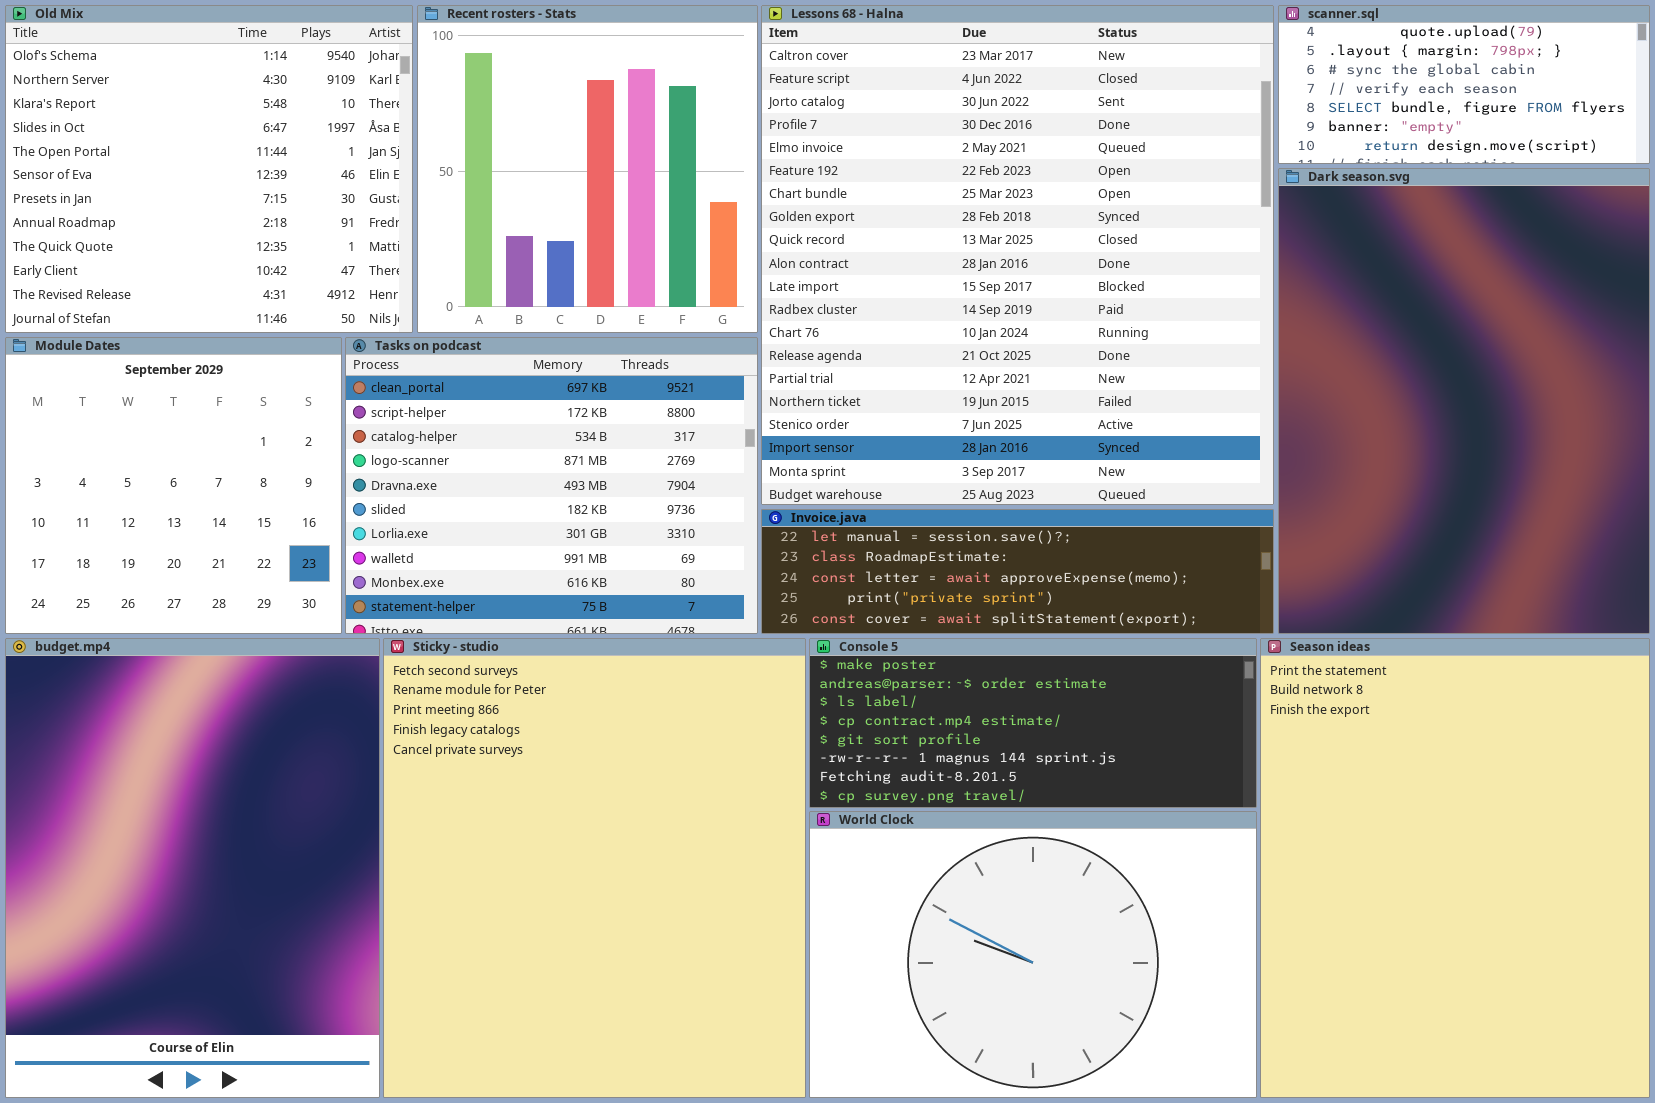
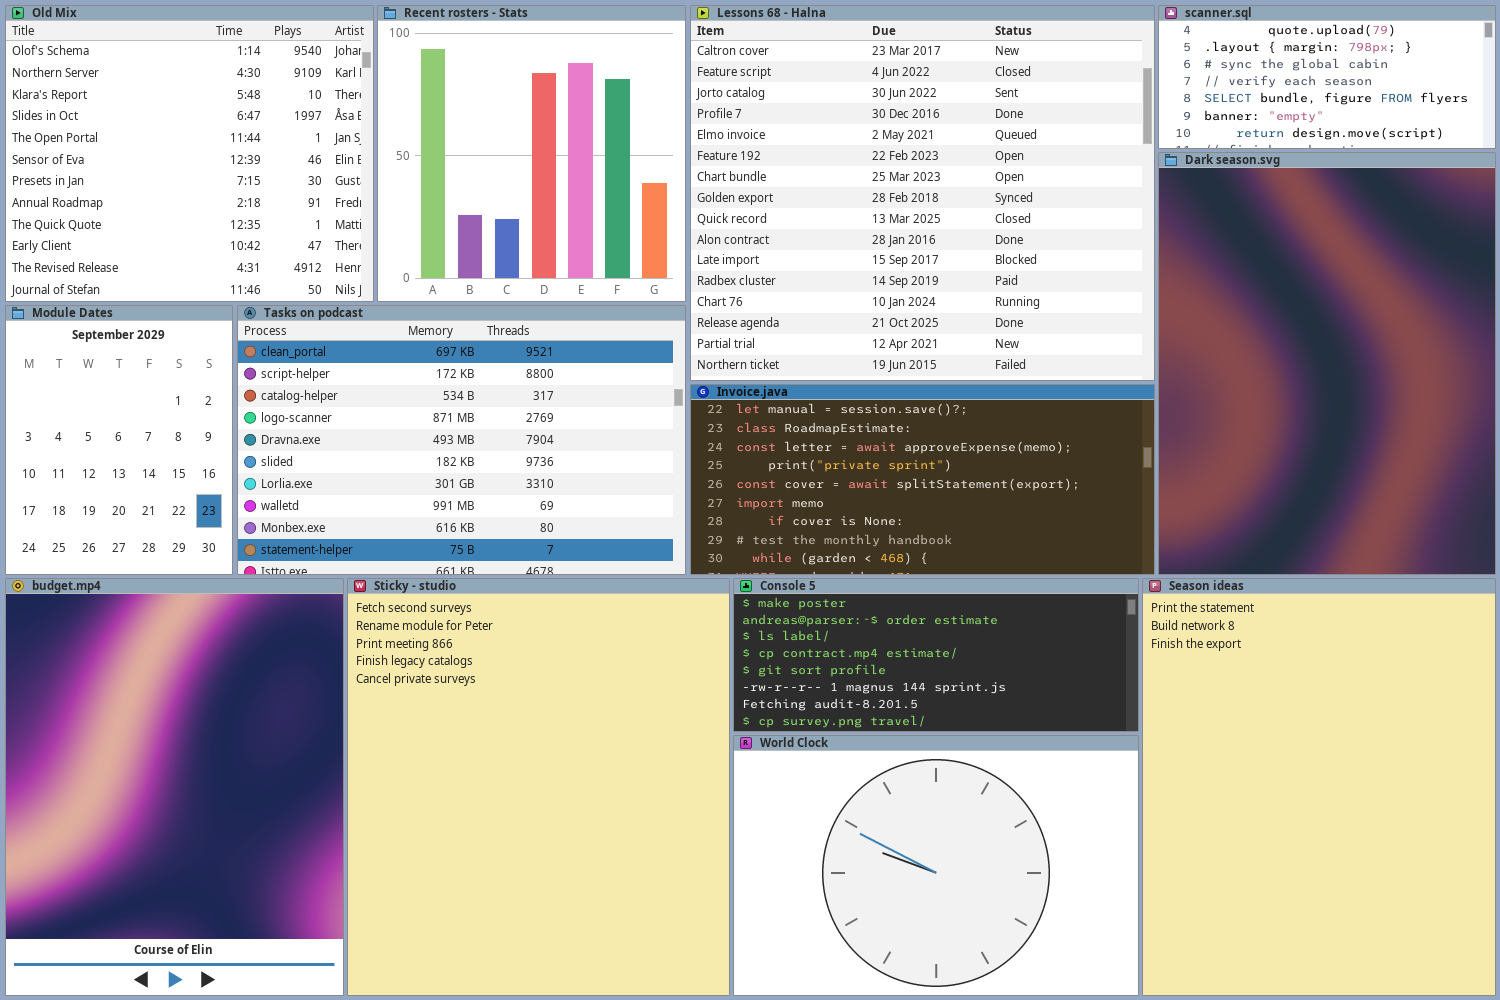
Lessons 68 - Halna: [761,5,1274,505] -> [690,5,1155,381], resized
Module Dates: [5,337,342,634] -> [5,305,233,575], resized
Tasks on podcast: [345,337,758,634] -> [237,305,686,575], resized
Invoice.java: [761,509,1274,634] -> [690,384,1155,575], resized

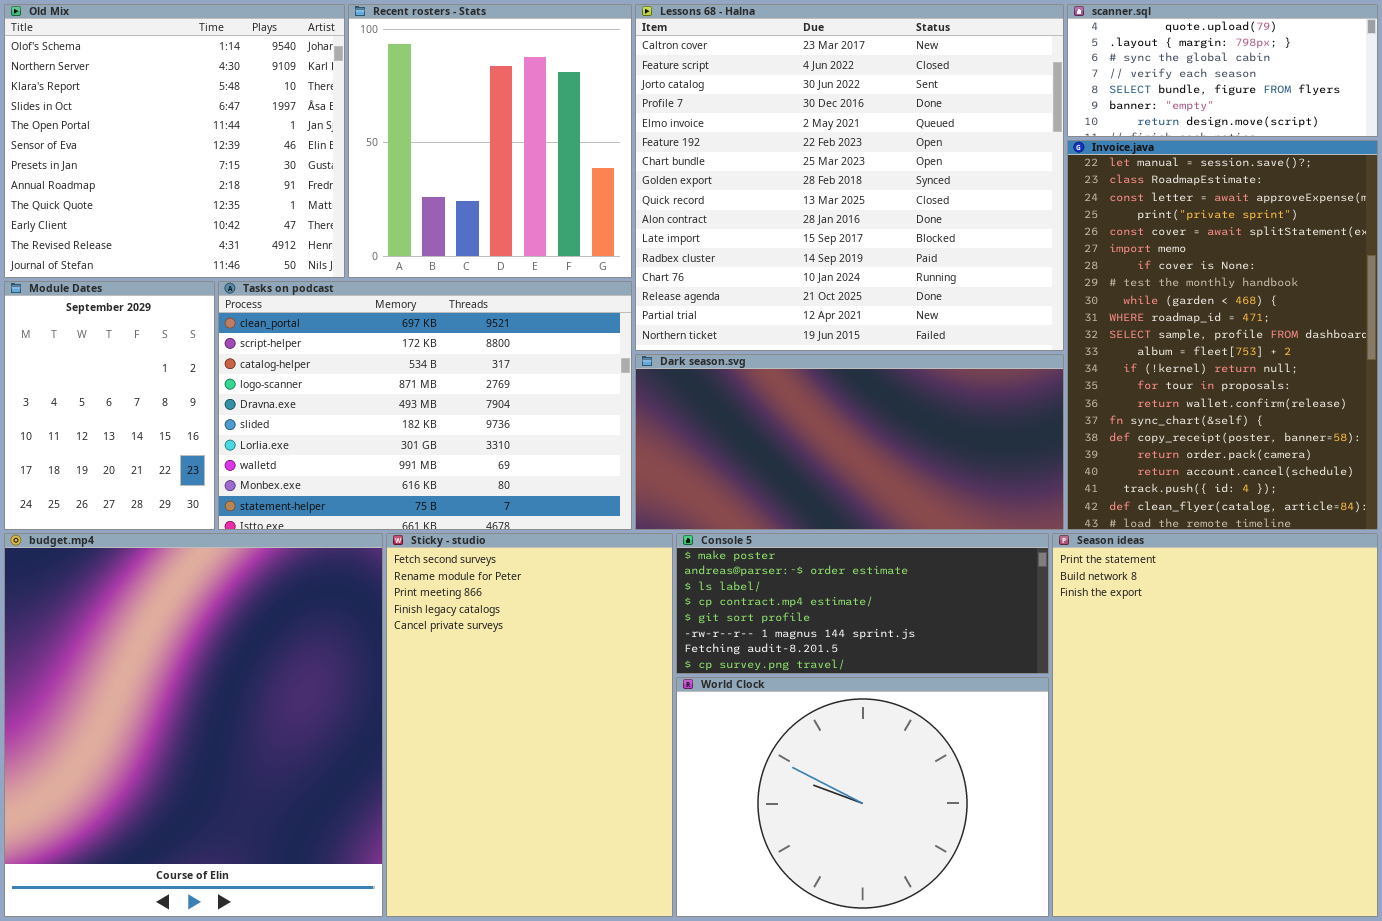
Dark season.svg: [1158,152,1496,575] -> [635,354,1064,530], moved, resized
Invoice.java: [690,384,1155,575] -> [1067,140,1378,530], moved, resized
budget.mp4: [5,578,344,996] -> [4,533,383,917], resized
Sticky - studio: [347,578,730,996] -> [386,533,673,917], resized

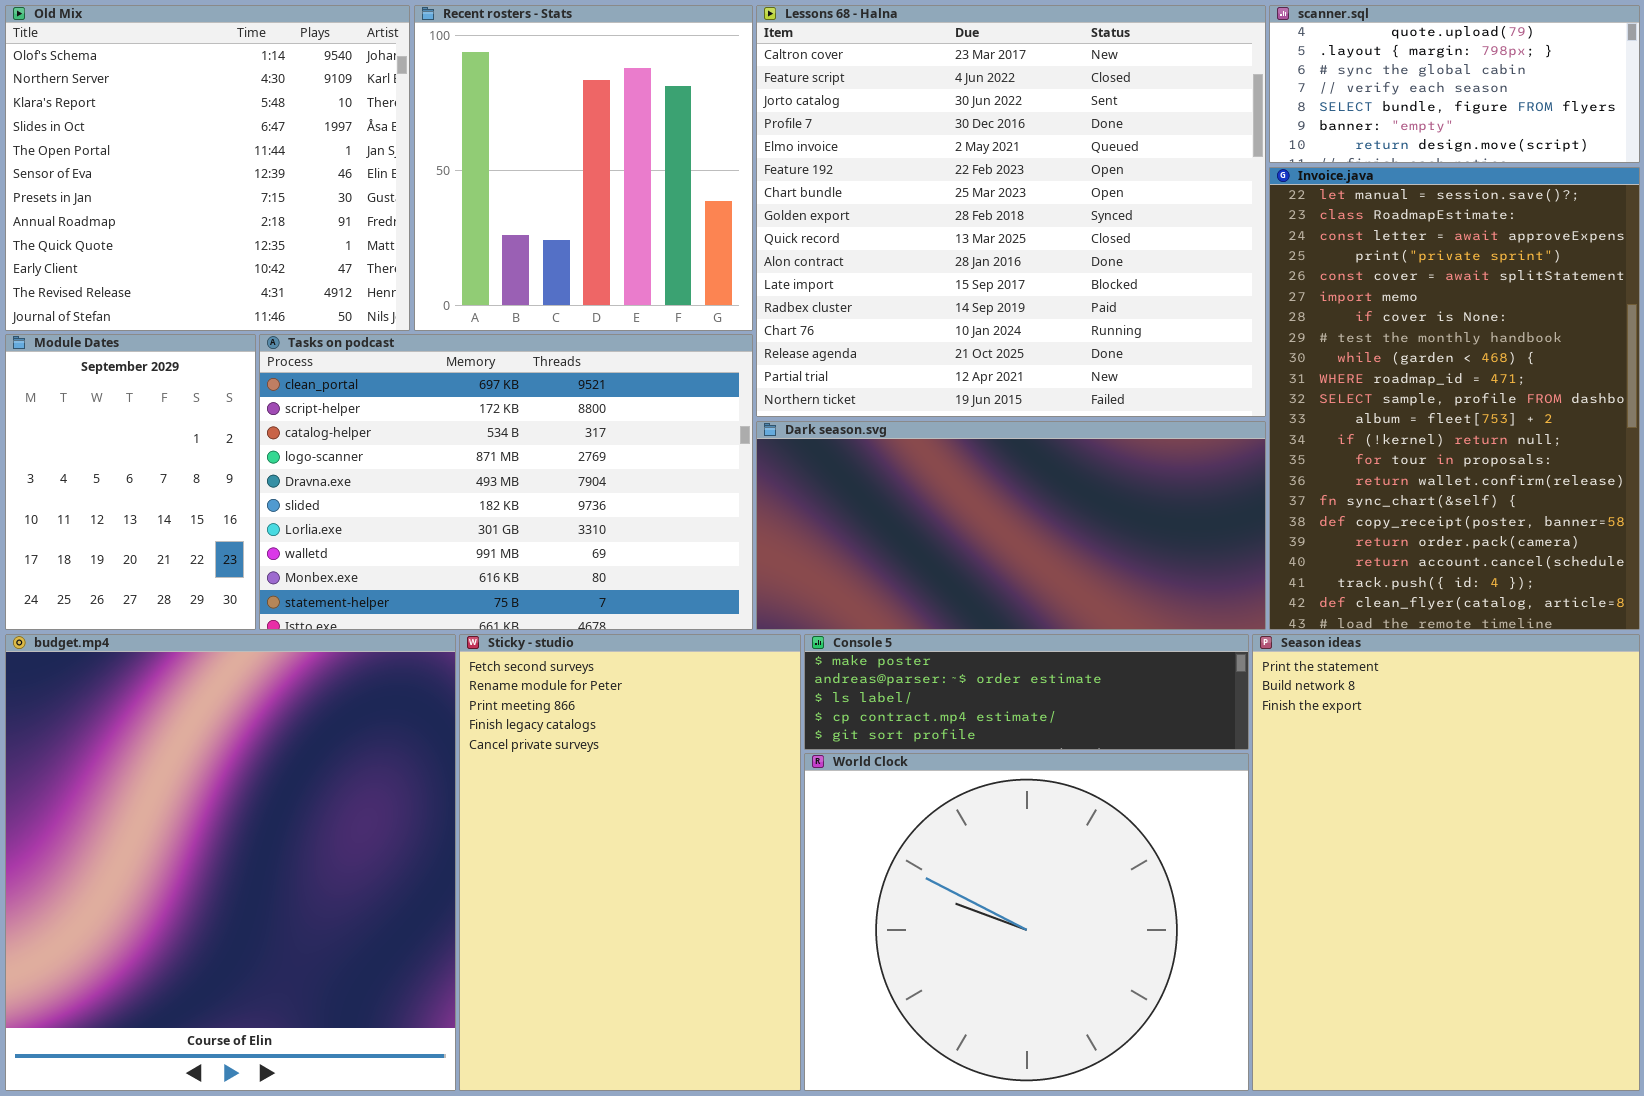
Console 5: [676,533,1049,674] -> [804,634,1249,750], resized
World Clock: [676,677,1049,917] -> [804,753,1249,1091], resized

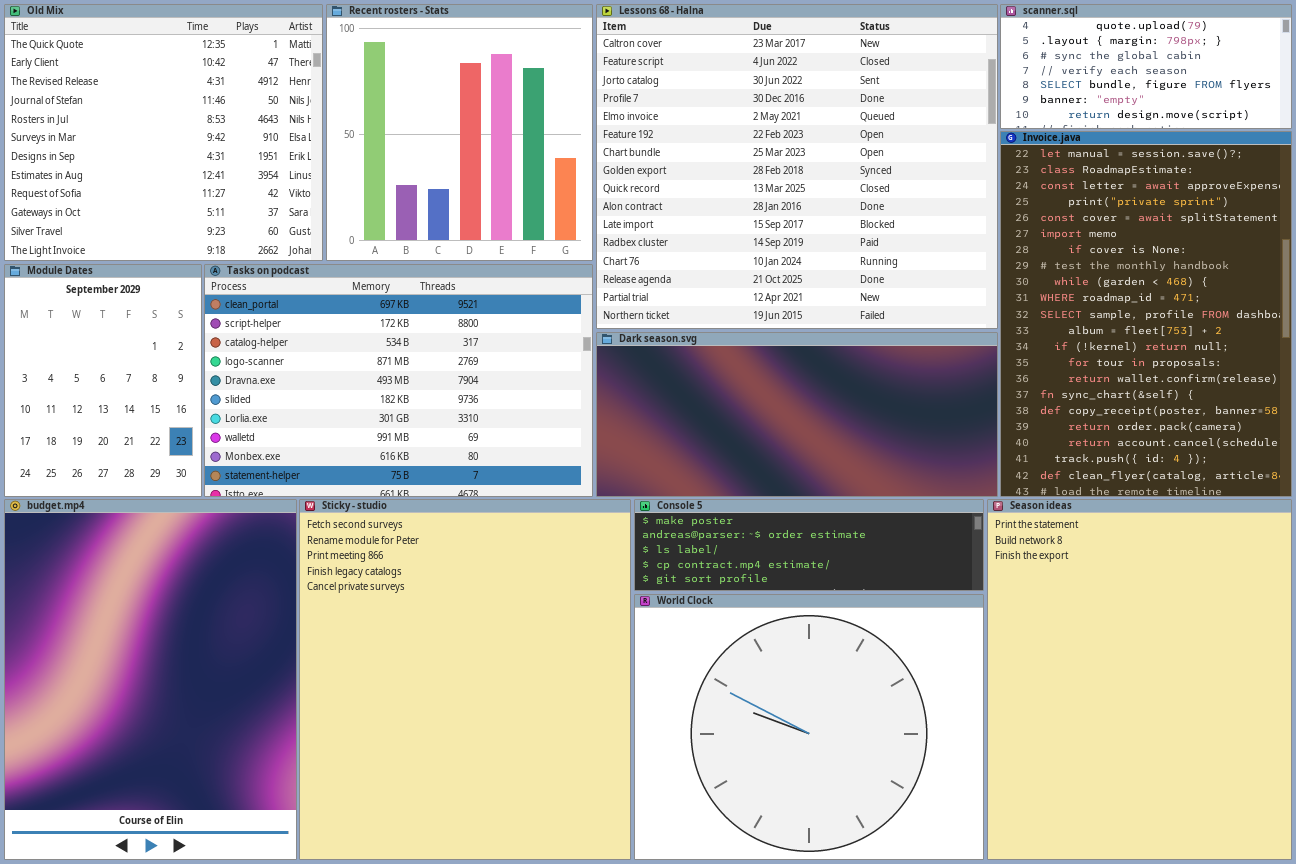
Old Mix: [5,5,410,331] -> [4,4,323,261], scrolled down 8 rows
budget.mp4: [5,634,456,1091] -> [4,499,297,860], resized
Sticky - studio: [459,634,801,1091] -> [299,499,631,860], resized

